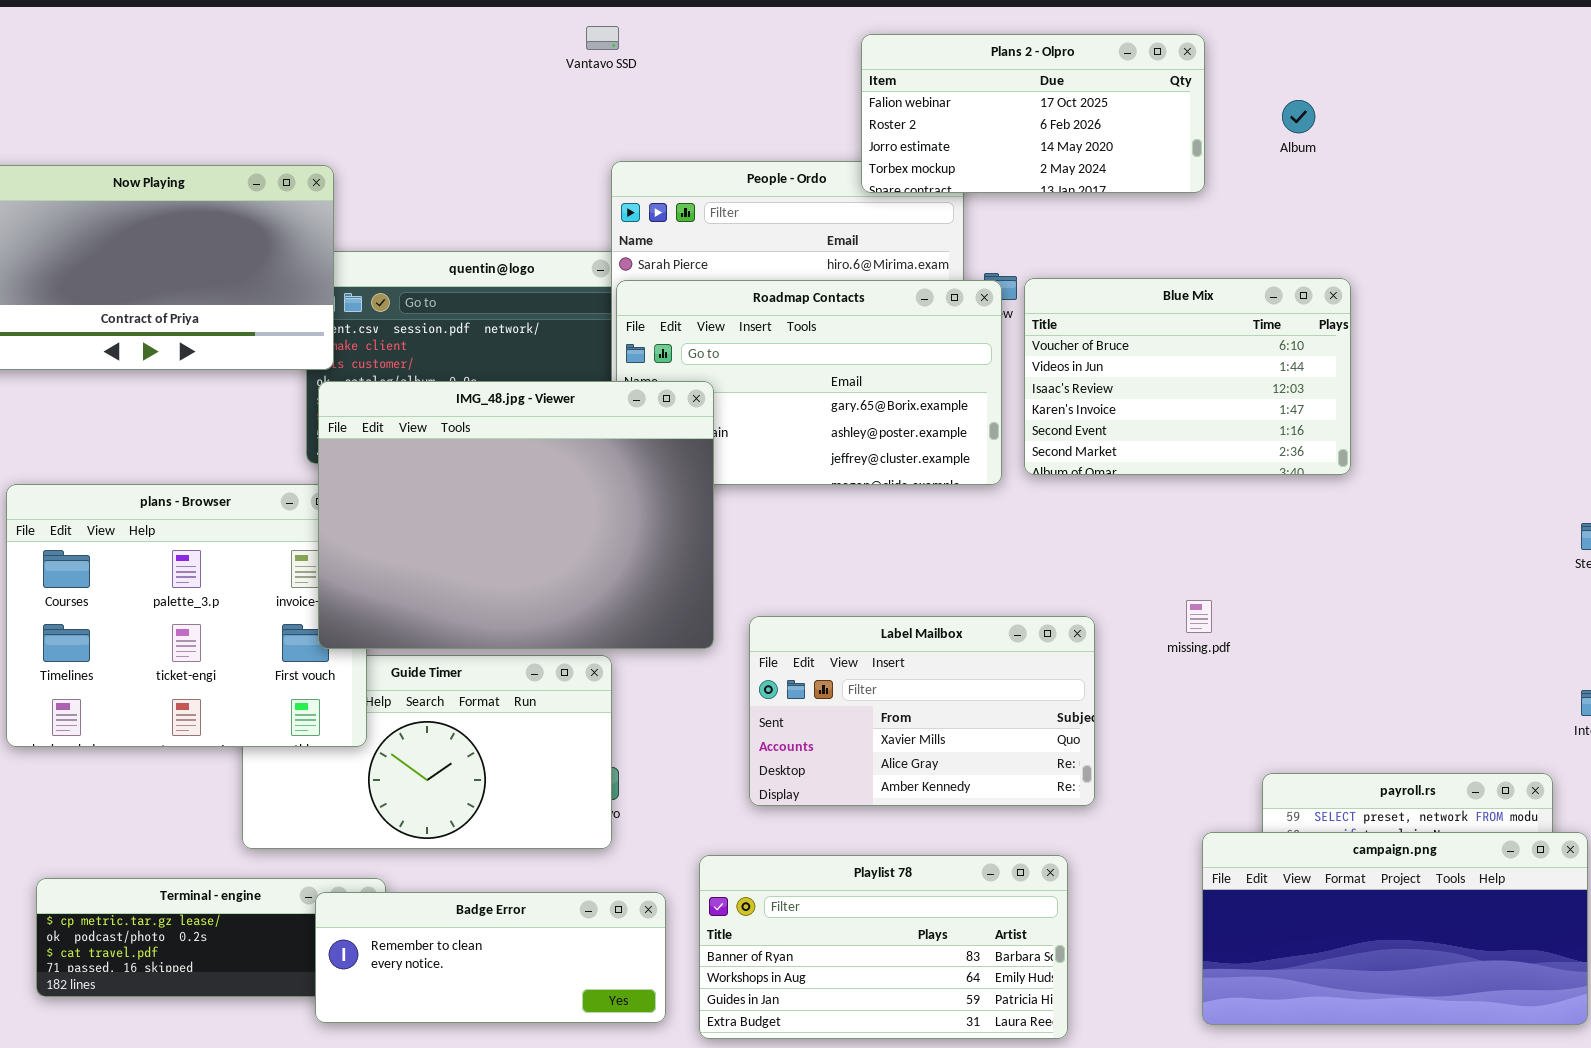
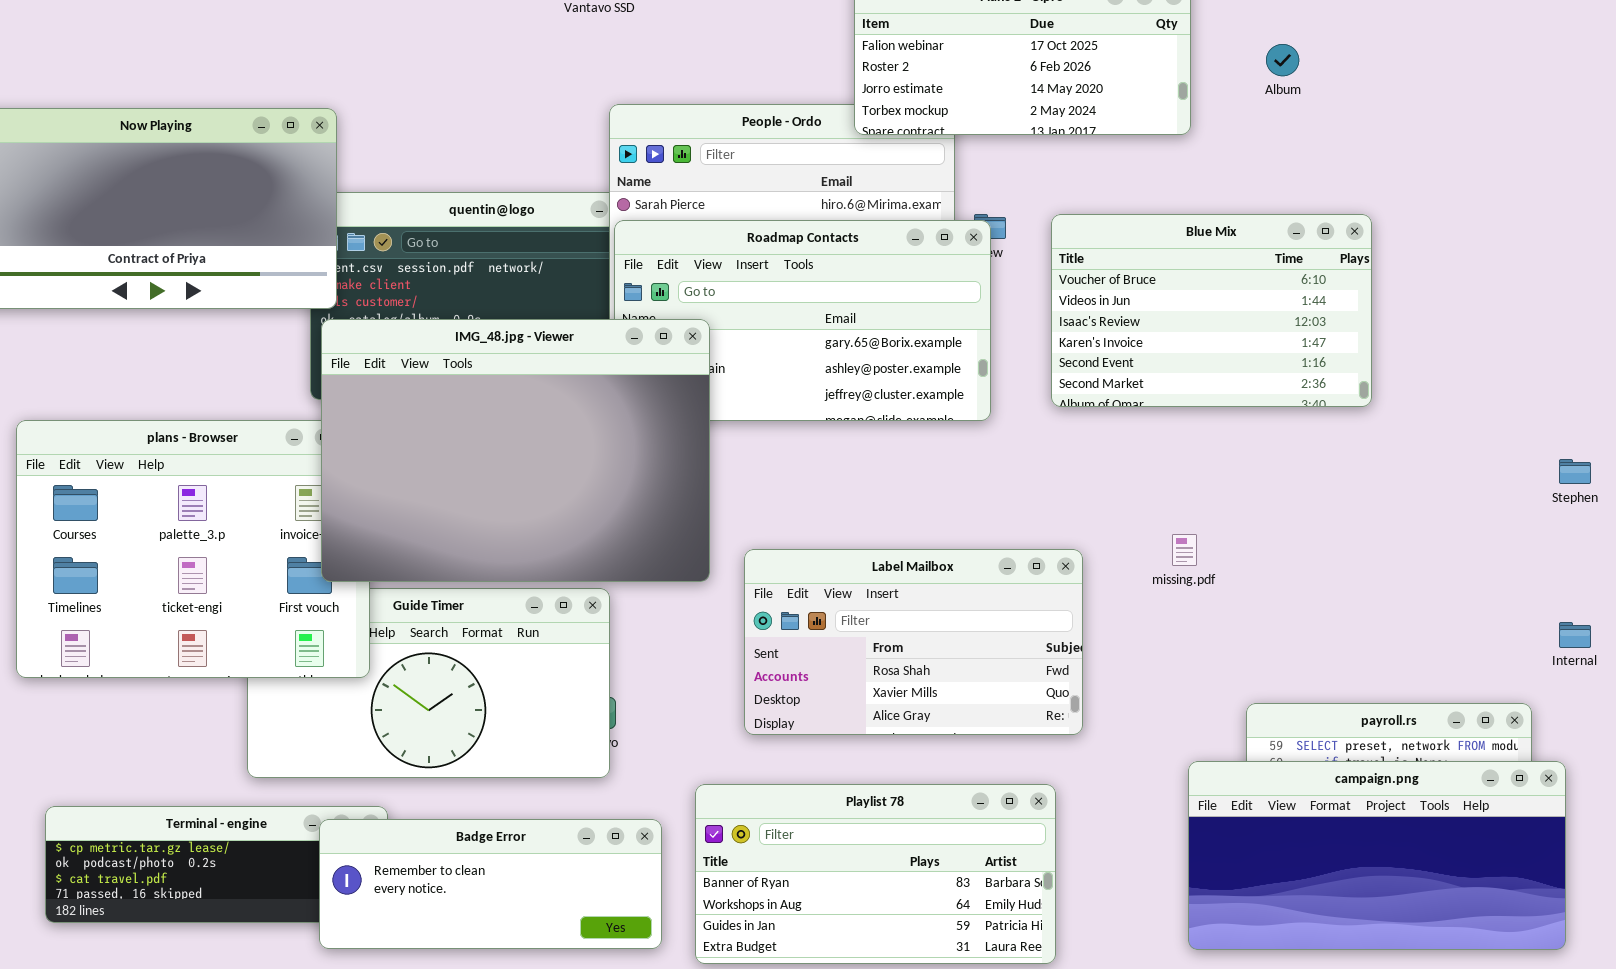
Blue Mix: [1024,278,1351,475] -> [1051,214,1372,407], moved
Label Mailbox: [749,616,1095,806] -> [744,549,1083,735], scrolled up 1 row

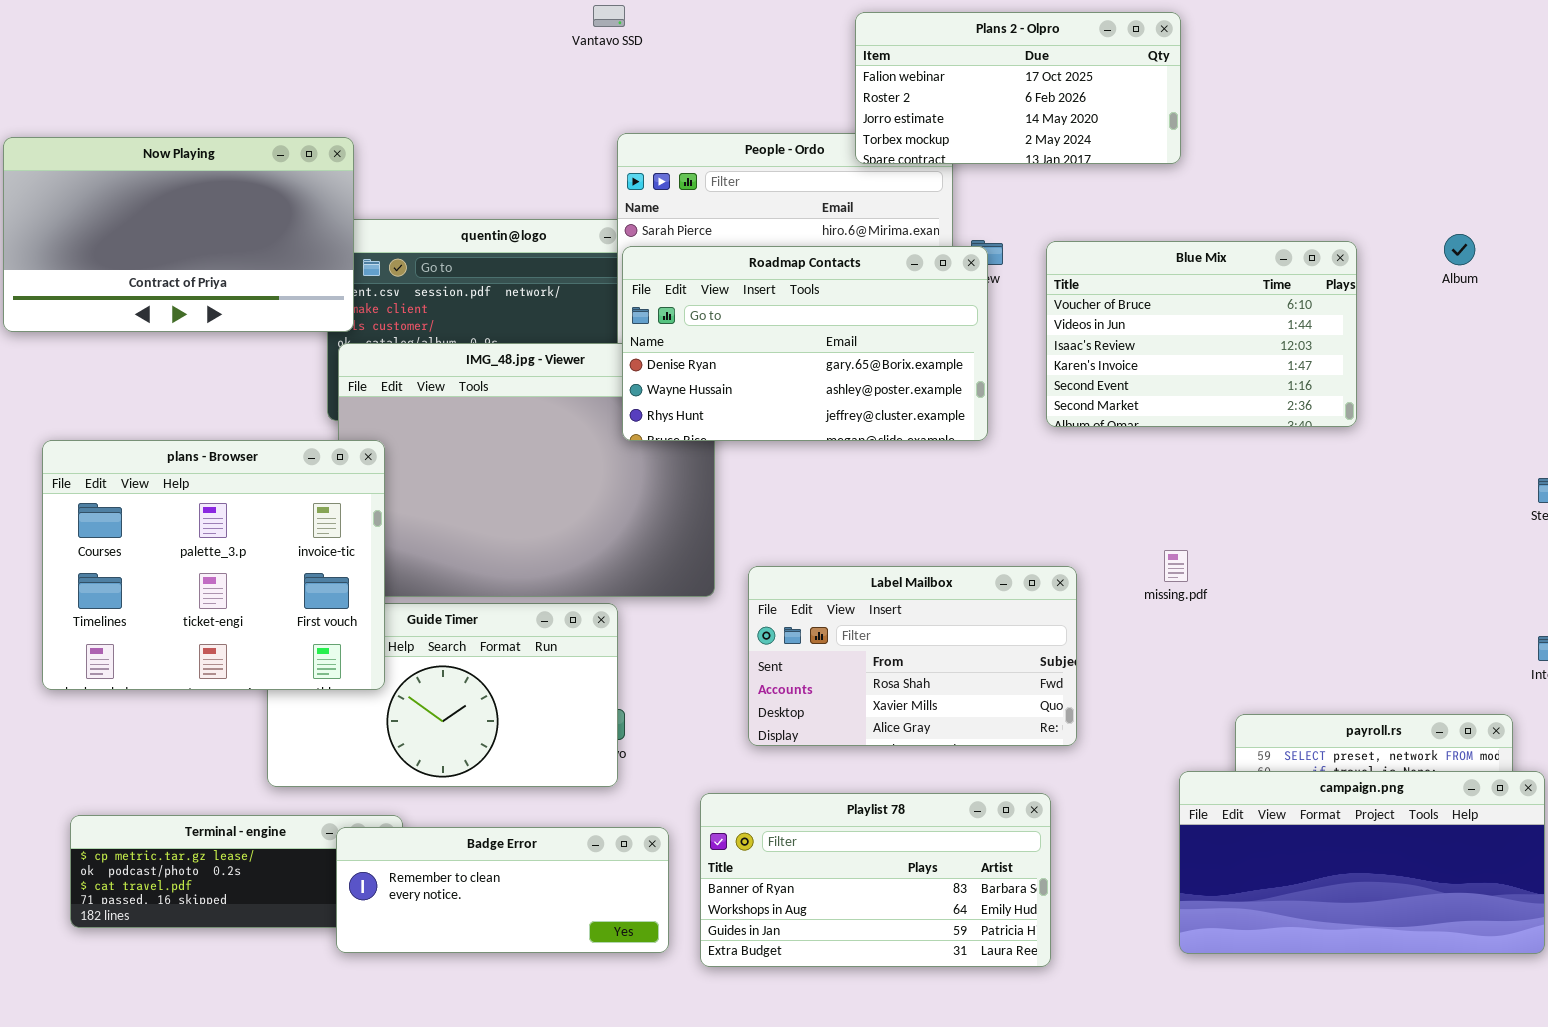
Album: [1266,44,1299,76] -> [1444,234,1475,265], moved
Roadmap Contacts: [614,220,991,421] -> [622,246,988,441], raised
plans - Browser: [16,420,370,678] -> [42,440,385,690], raised

